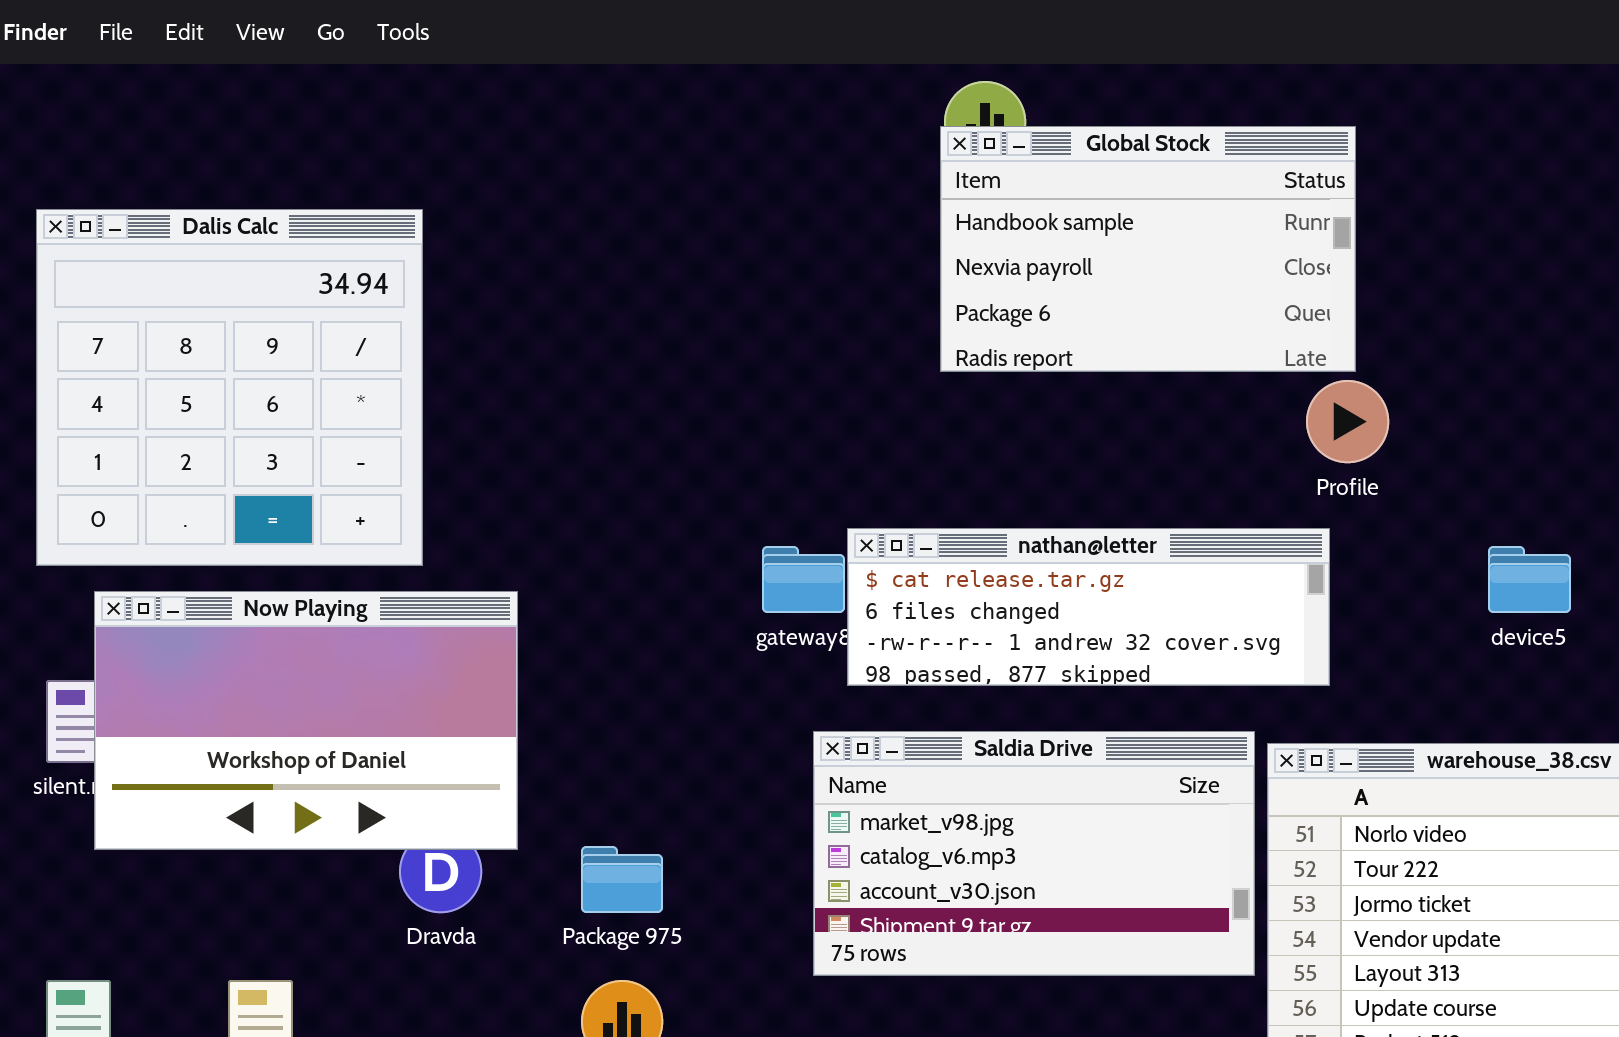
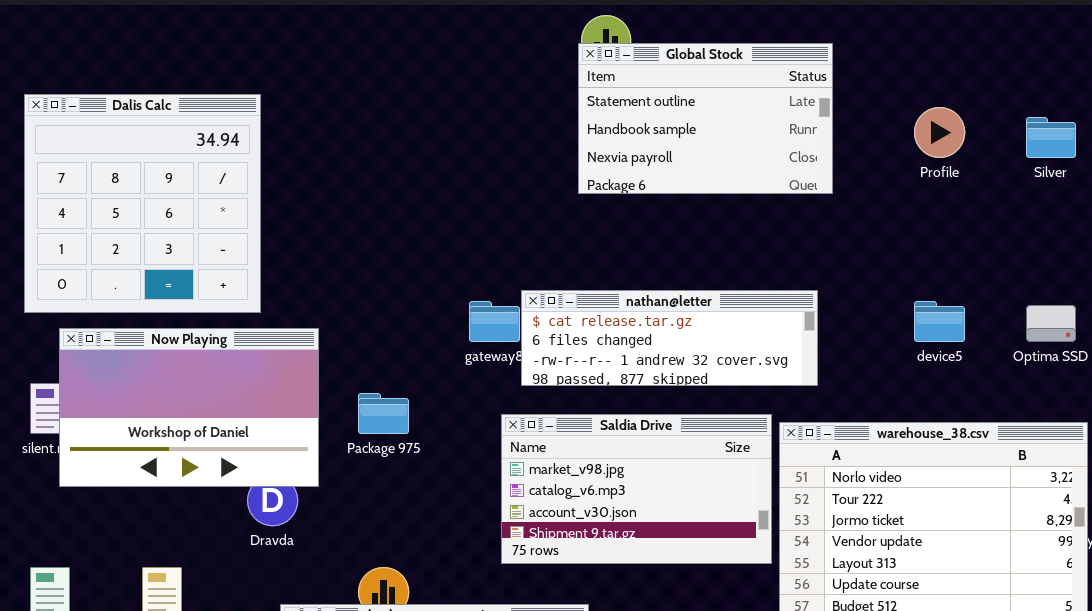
Global Stock: [940,126,1356,372] -> [578,43,833,194], scrolled up 1 row
Profile: [1306,380,1389,463] -> [914,107,965,158], moved
Package 975: [581,846,663,913] -> [358,393,409,434], moved

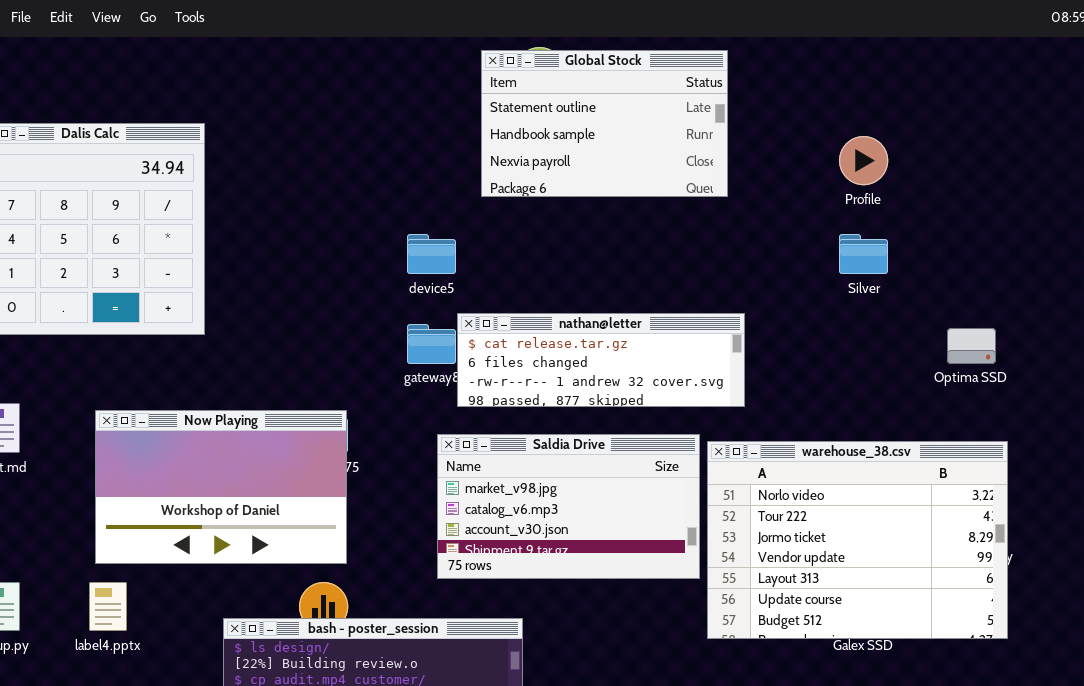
Global Stock: [578,43,833,194] -> [481,50,728,197], moved
Silver: [1026,117,1076,158] -> [839,234,888,274], moved
device5: [914,301,965,342] -> [407,234,456,274], moved
Now Playing: [59,328,319,487] -> [95,410,347,564], moved

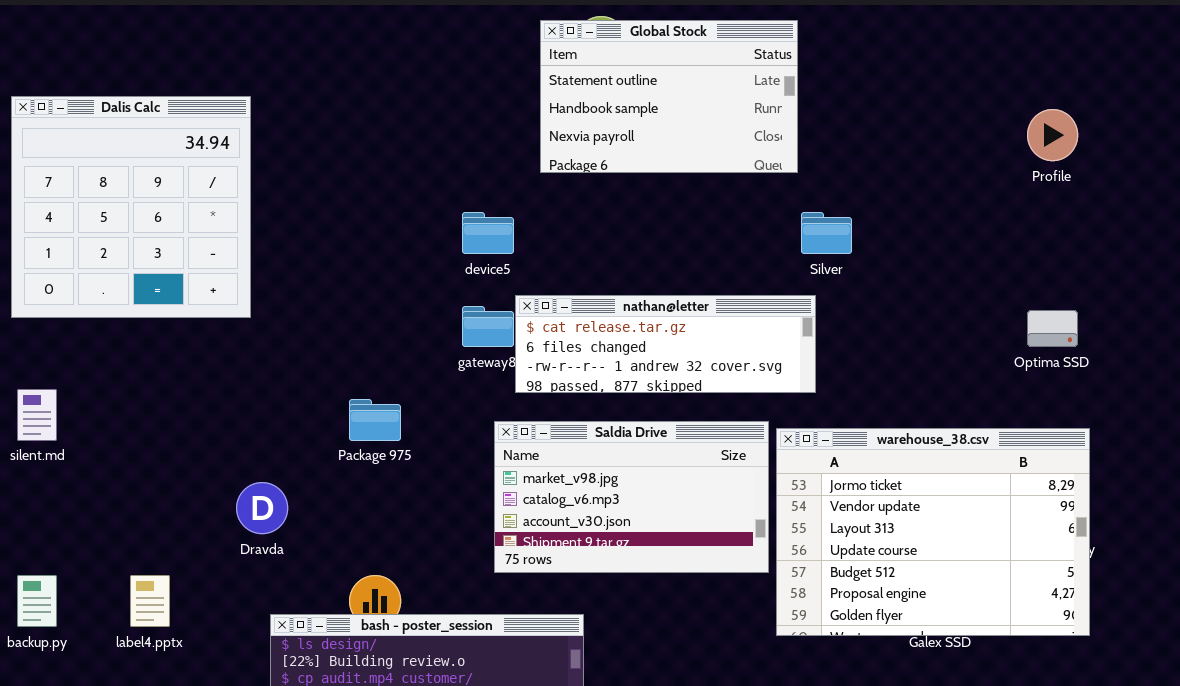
Profile: [839,136,888,185] -> [1027,109,1078,161], moved
Silver: [839,234,888,274] -> [801,212,852,254], moved
Now Playing: [95,410,347,564] -> none, closed
warehouse_38.csv: [707,441,1008,639] -> [776,428,1090,636], scrolled down 2 rows

